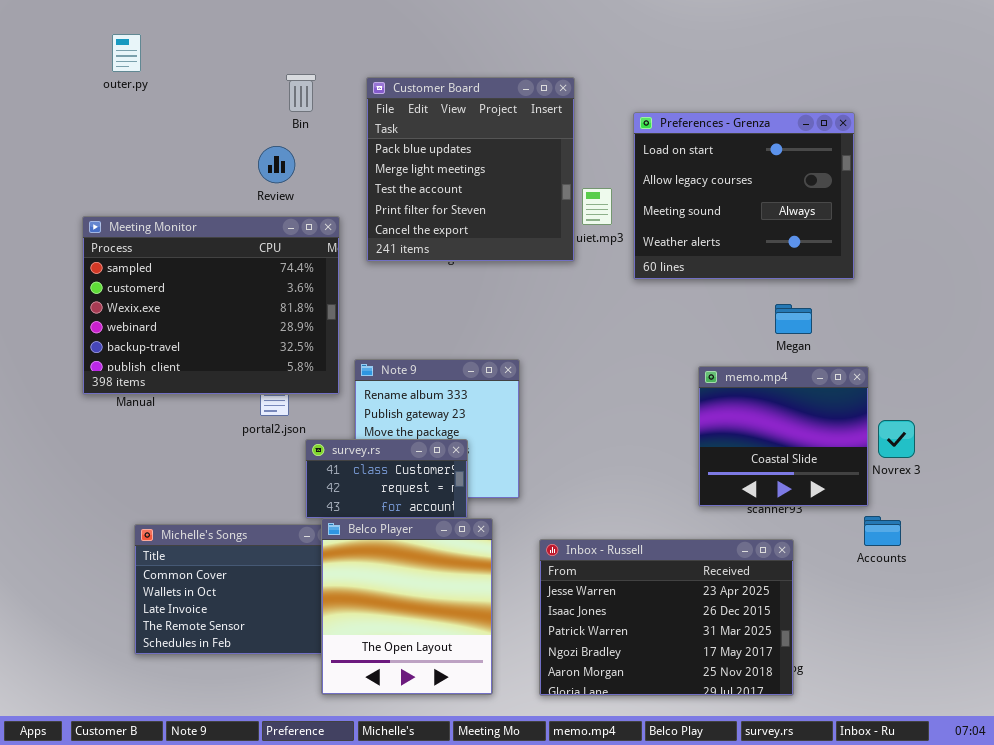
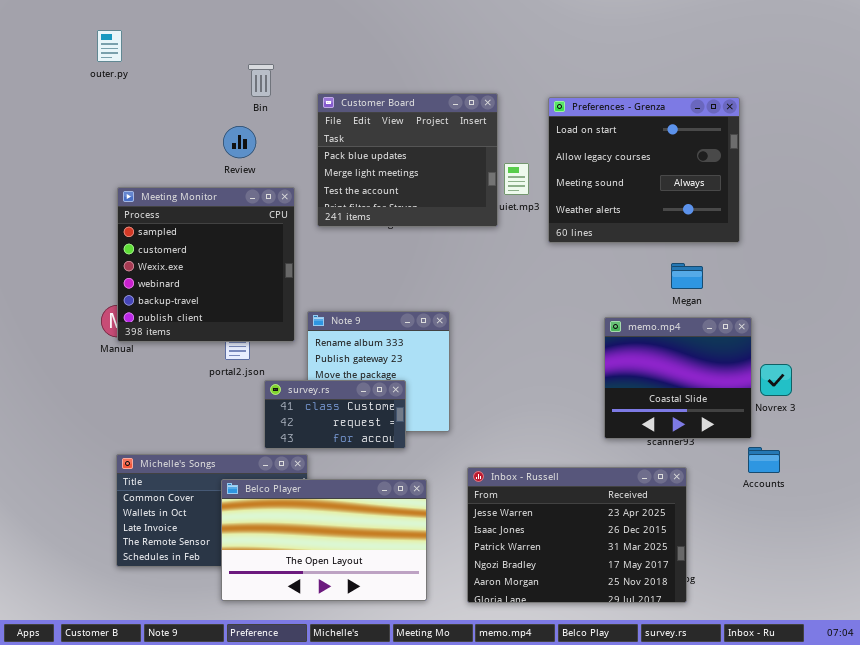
Customer Board: [366,77,575,262] -> [317,93,498,227], resized
Meeting Monitor: [82,216,340,395] -> [117,187,295,342], resized
Belco Player: [321,518,493,695] -> [221,479,427,601], resized

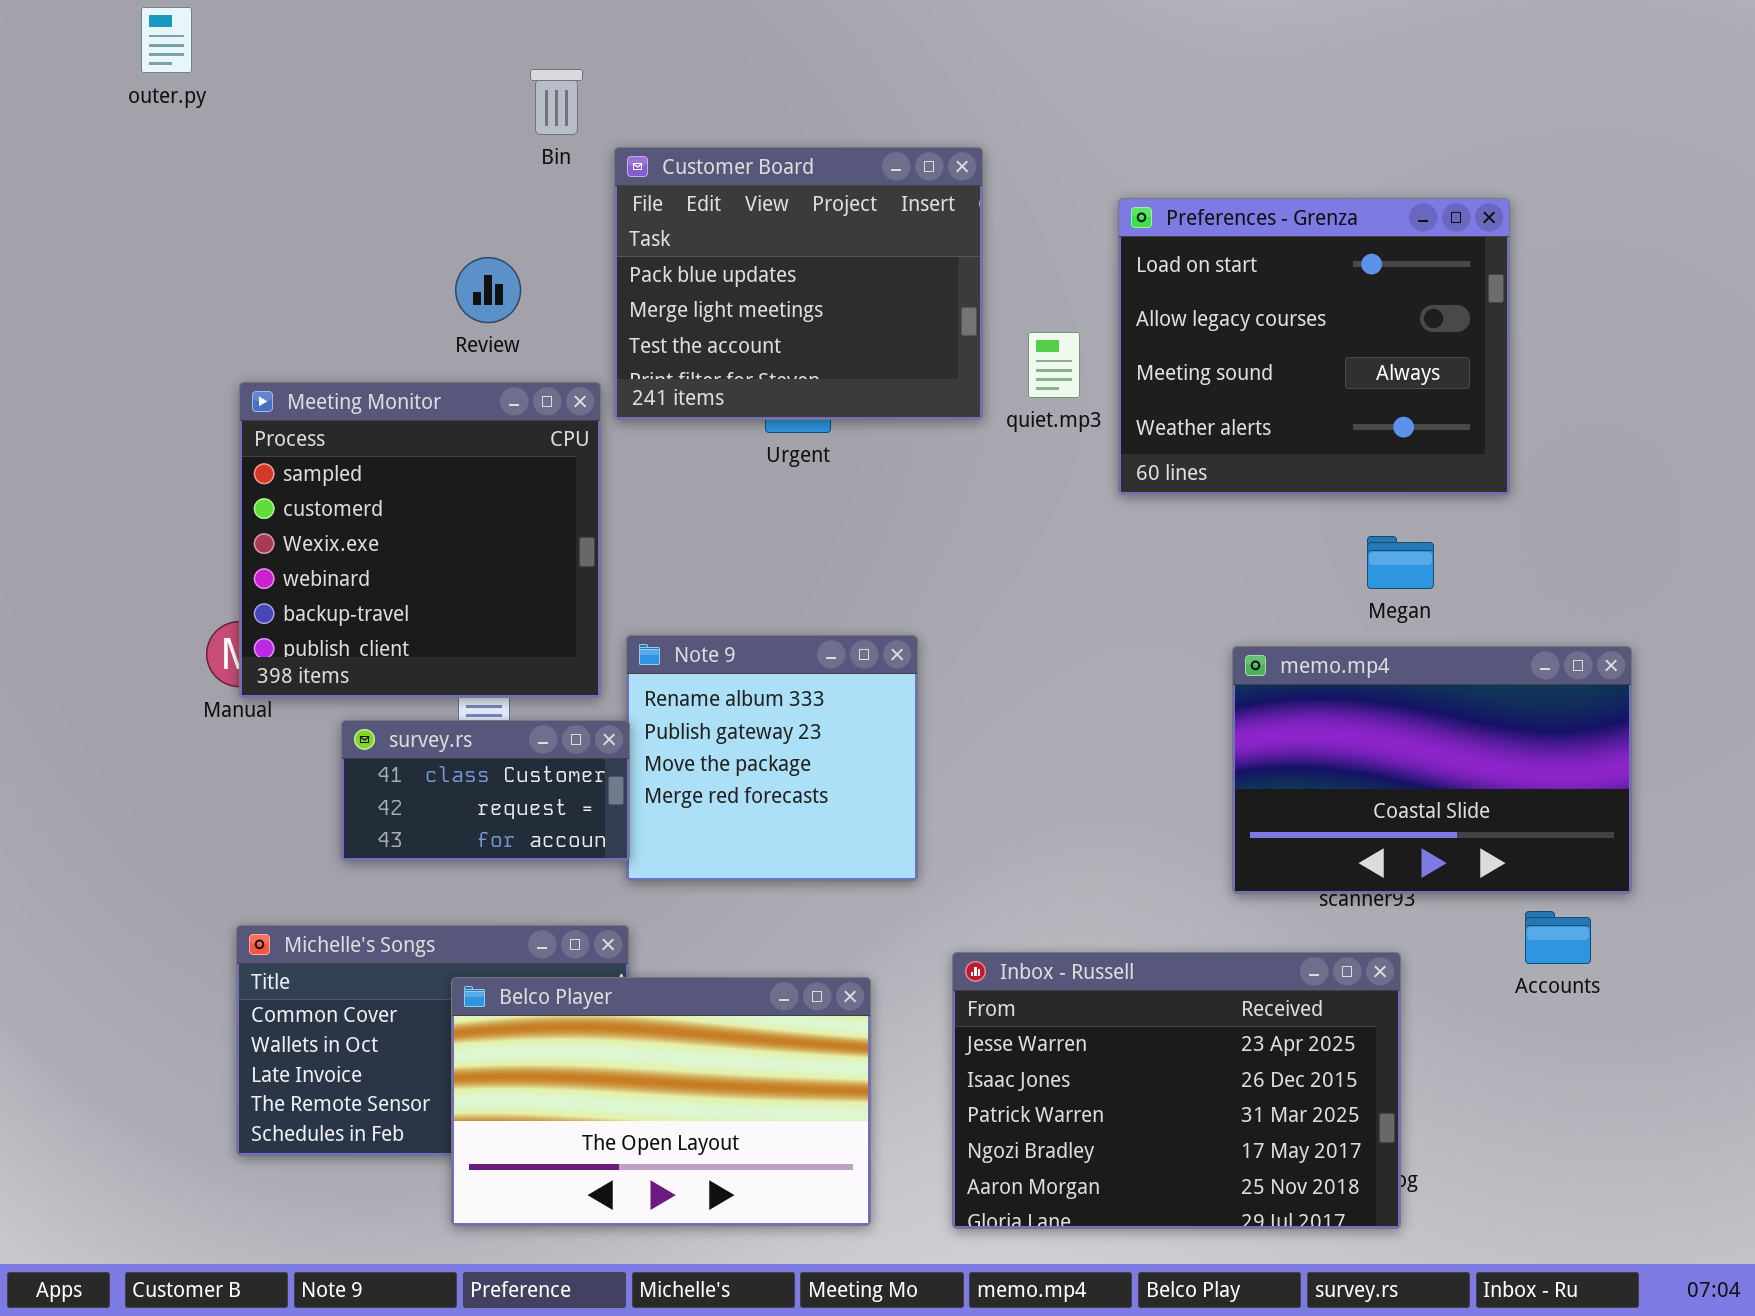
outer.py: [97,30,122,62] -> [141,7,192,73], moved
Bin: [248,64,274,97] -> [530,69,583,135], moved
Customer Board: [317,93,498,227] -> [614,147,983,420], moved
memo.mp4: [604,317,752,439] -> [1232,646,1632,894], resized
survey.rs: [264,380,406,449] -> [341,720,630,861], moved

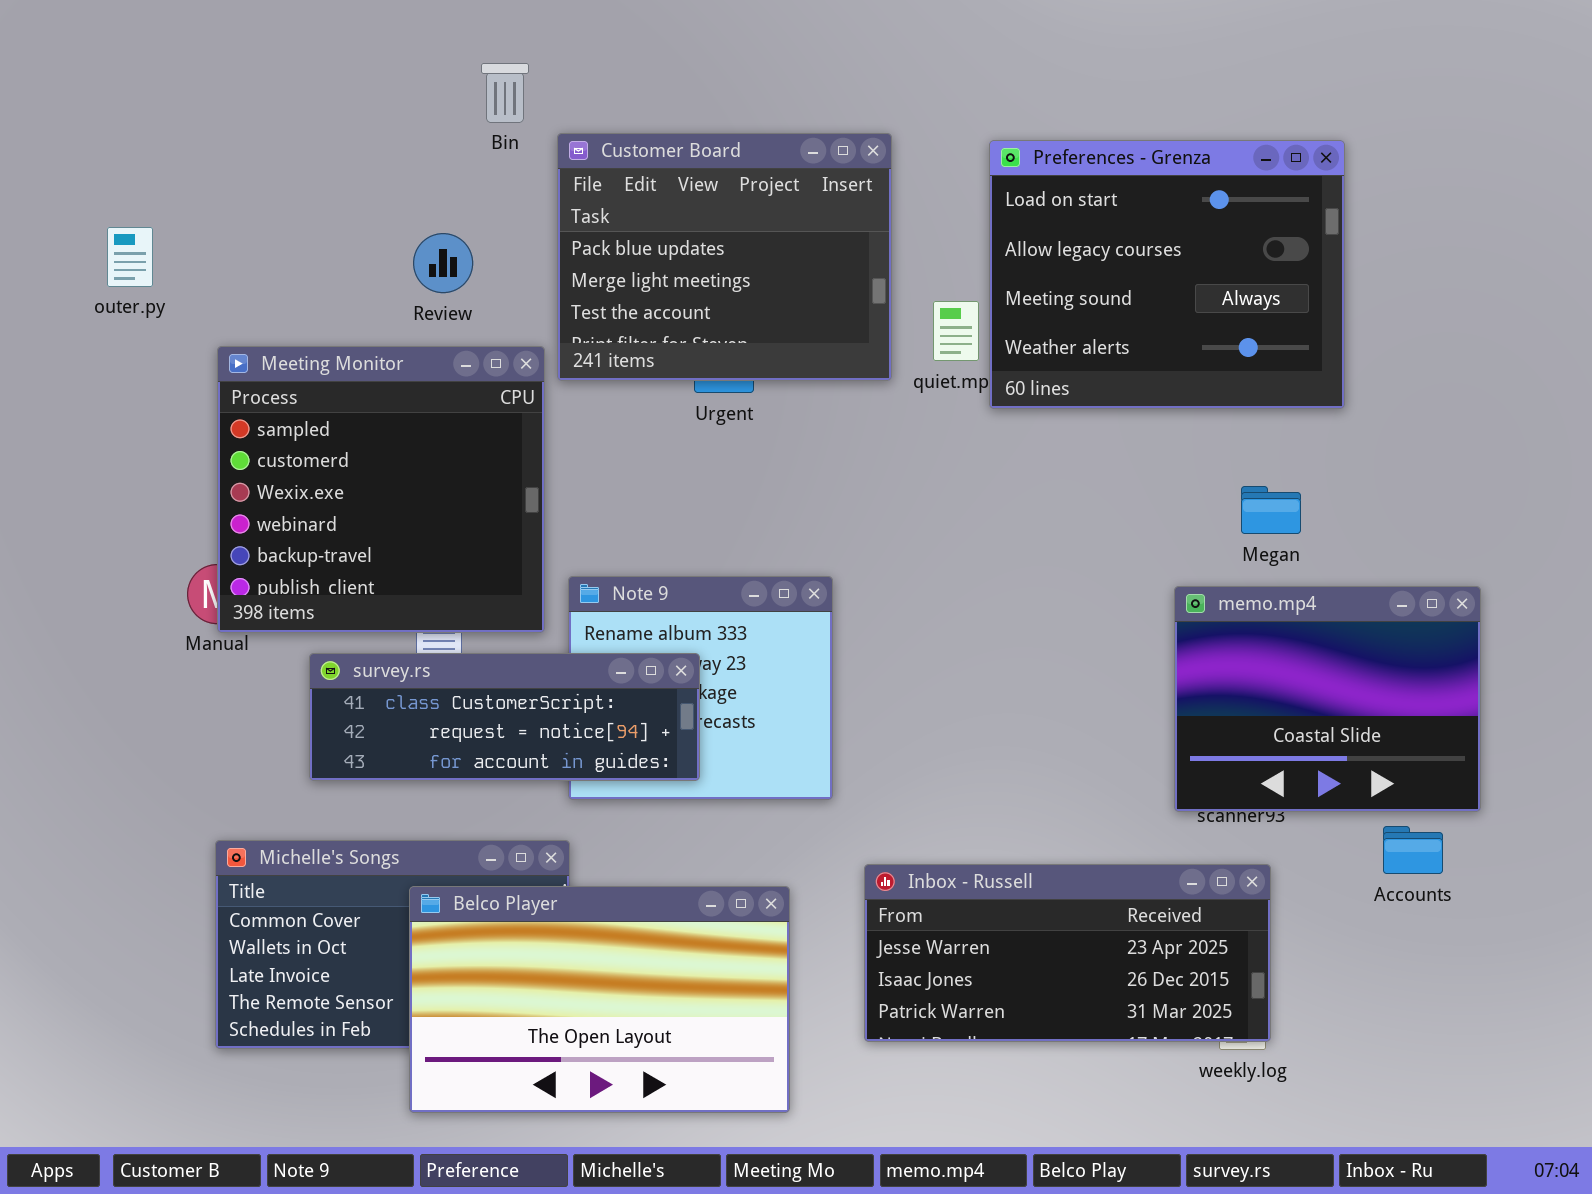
outer.py: [141,7,192,73] -> [107,227,153,287], moved
Preferences - Grenza: [1118,198,1510,495] -> [989,140,1345,409], moved
memo.mp4: [1232,646,1632,894] -> [1174,586,1481,812], resized
survey.rs: [341,720,630,861] -> [309,653,700,781], resized
Inbox - Russell: [952,952,1401,1229] -> [864,864,1271,1042], resized

